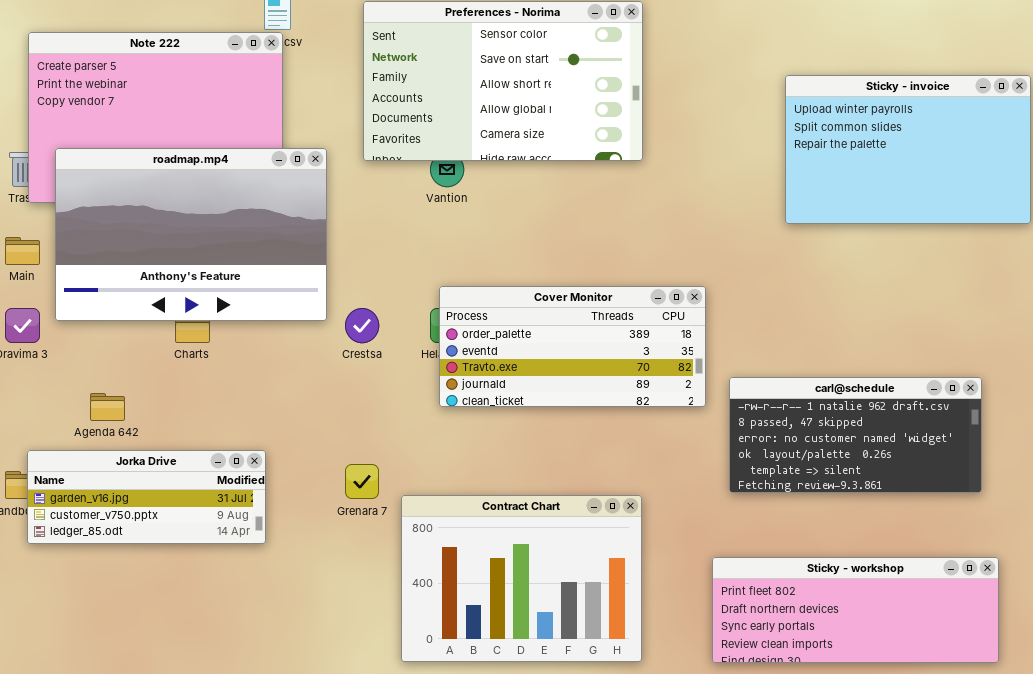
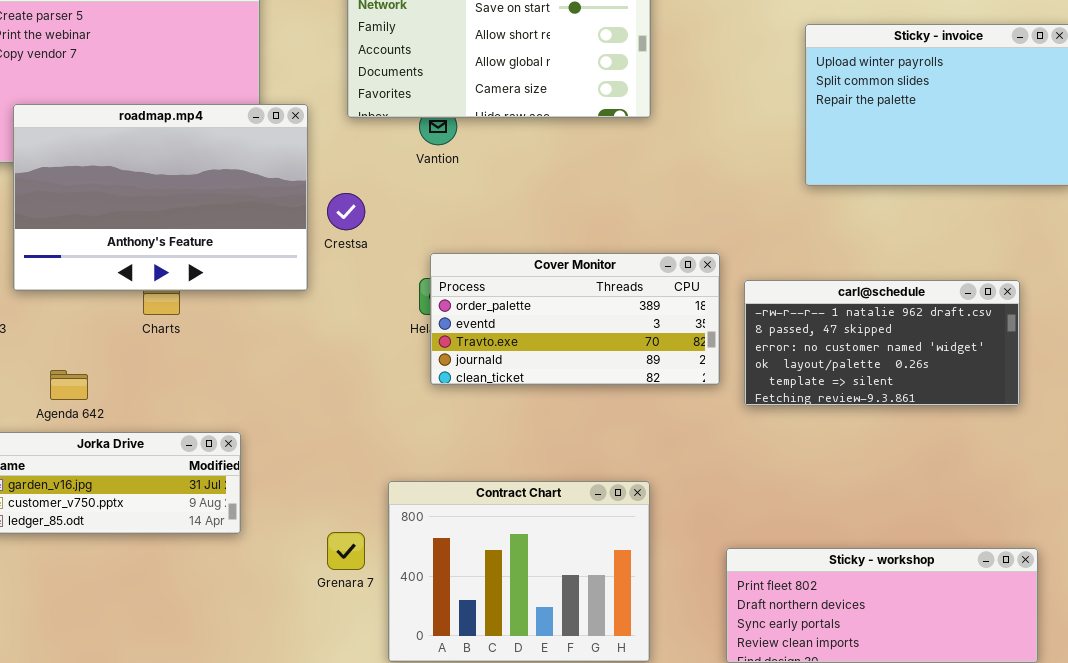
Crestsa: [345,308,379,343] -> [327,193,365,230], moved
carl@schedule: [729,377,982,493] -> [744,280,1020,406], moved
Grenara 7: [345,464,379,499] -> [327,532,365,570], moved

